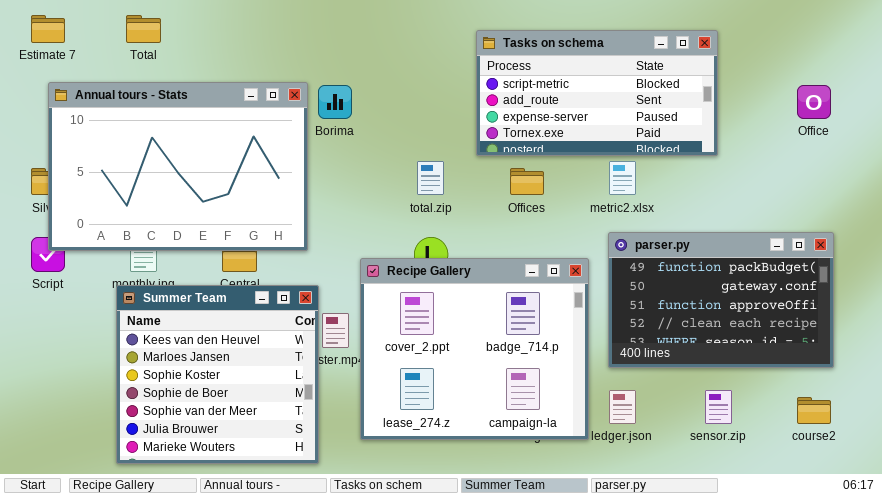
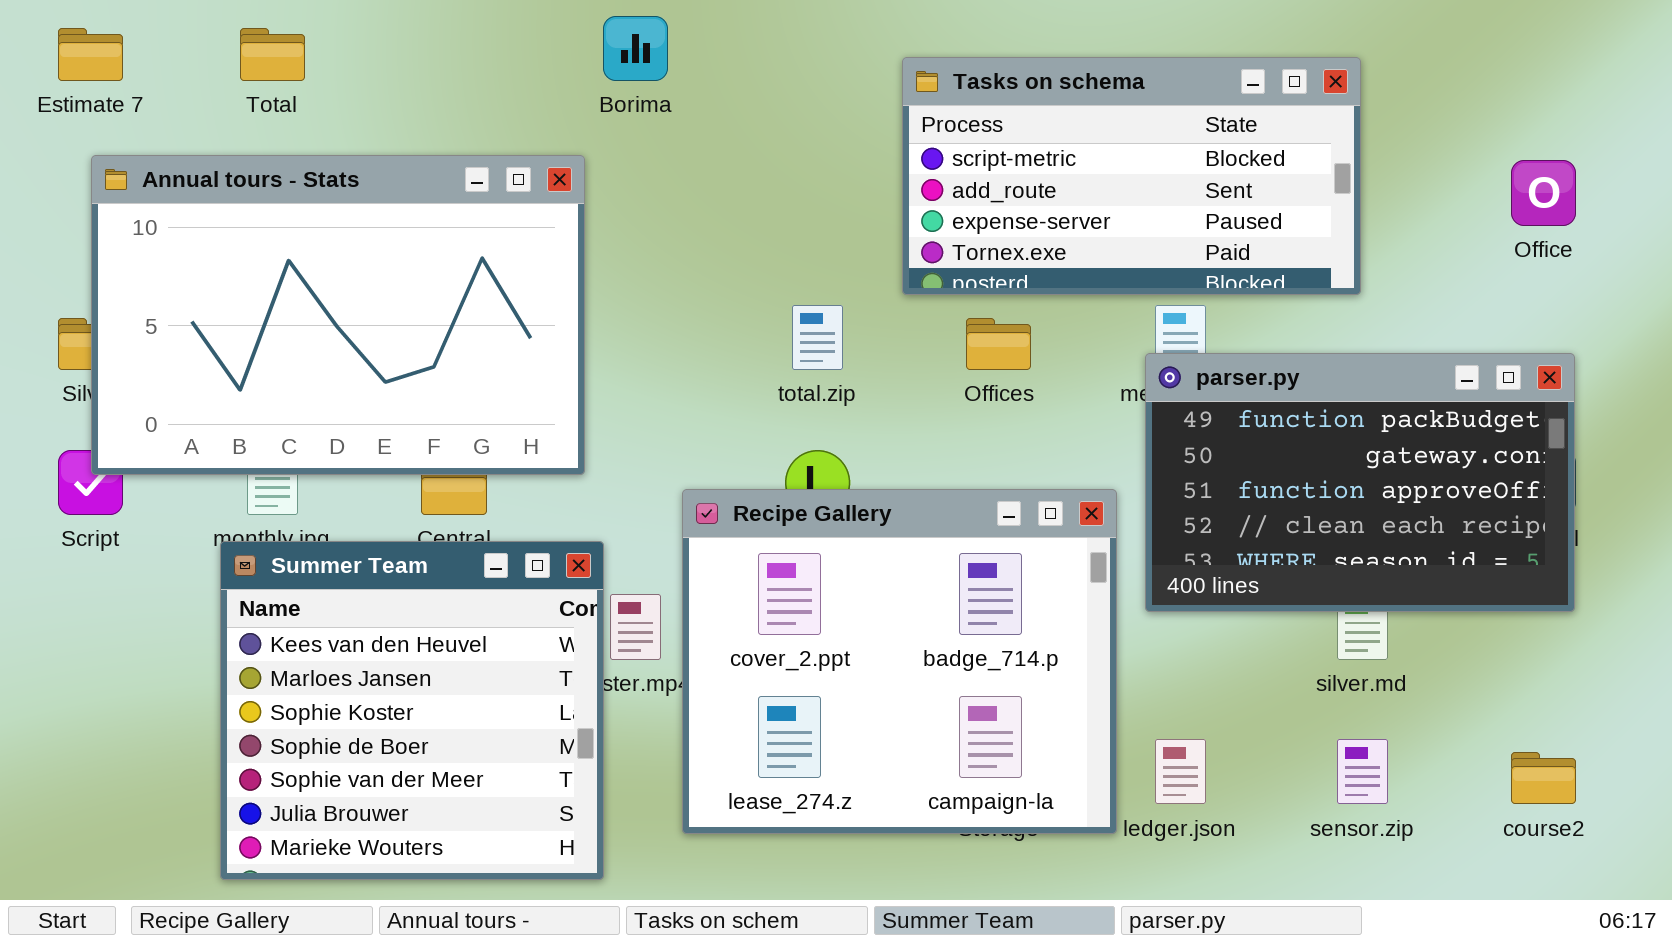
Borima: [318,85,352,119] -> [603,16,668,81], moved
parser.py: [608,232,834,368] -> [1145,353,1575,612], moved

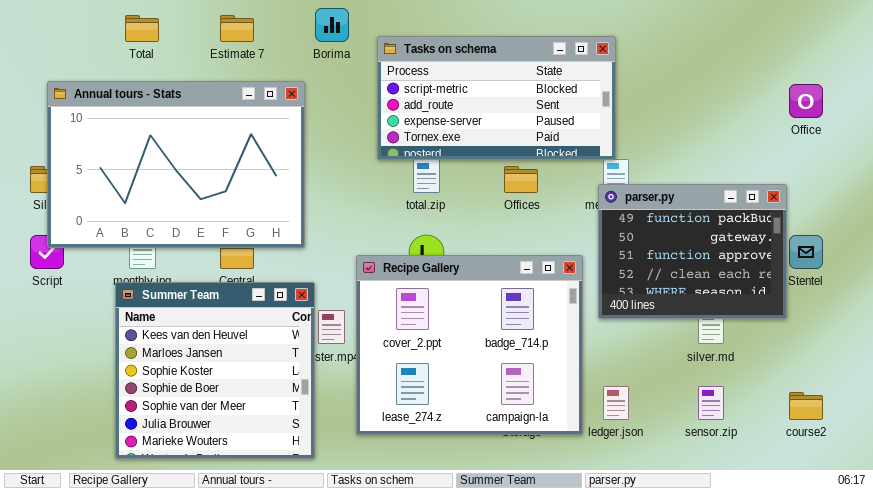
Estimate 7: [58,28,123,81] -> [220,15,254,42], moved
Tasks on schema: [902,57,1361,295] -> [377,36,616,160], moved
parser.py: [1145,353,1575,612] -> [598,184,787,319], resized

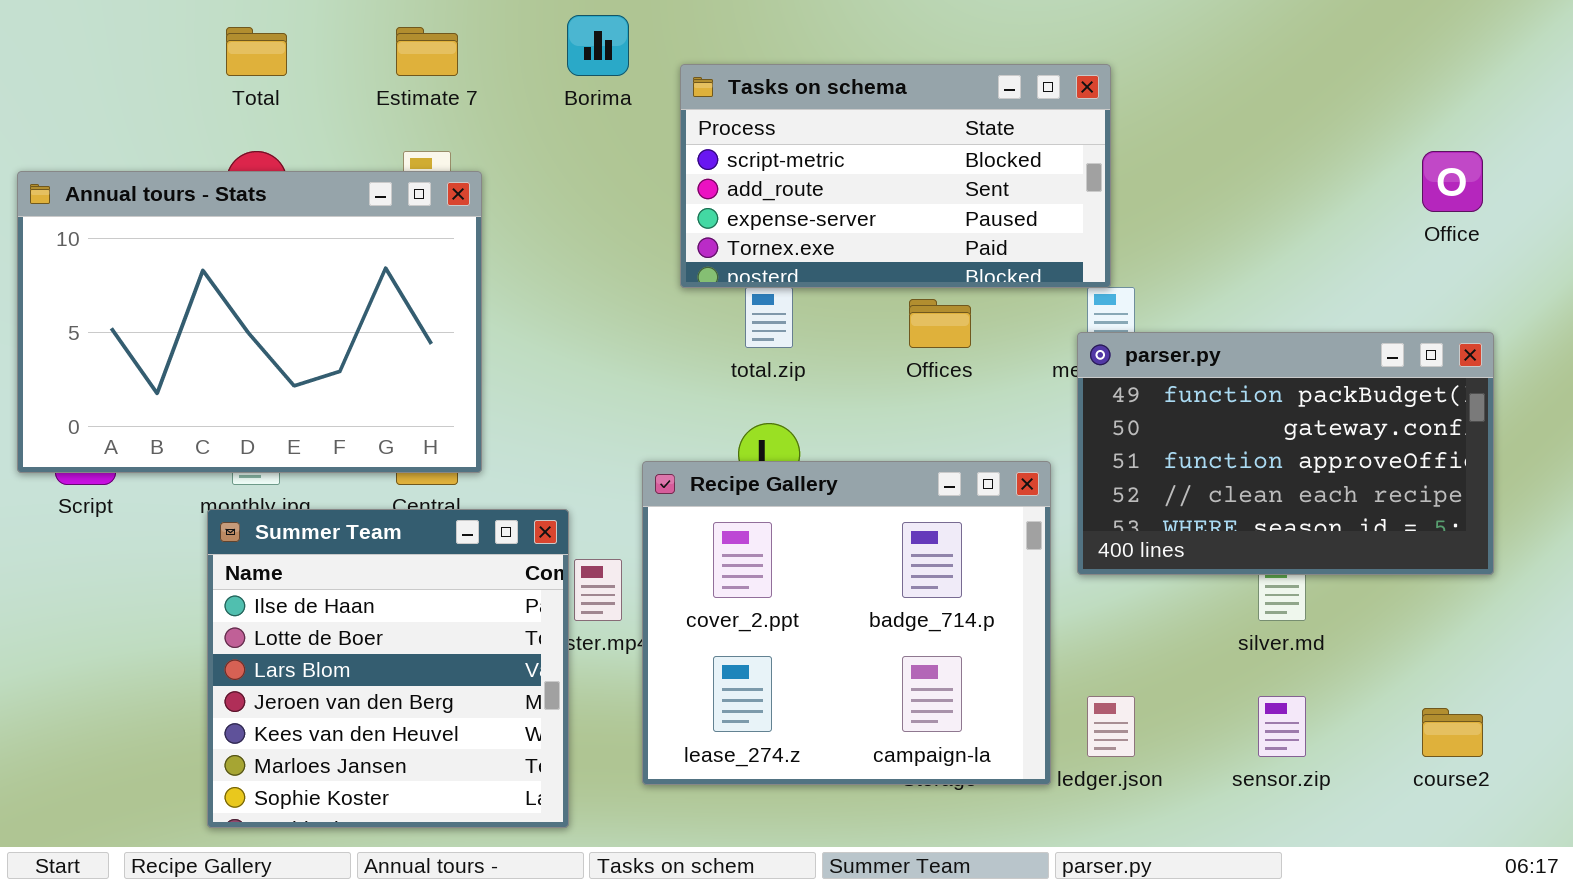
Annual tours - Stats: [47,81,305,248] -> [17,171,482,473], moved
parser.py: [598,184,787,319] -> [1077,332,1494,575], resized
Summer Team: [115,282,315,459] -> [207,509,569,828], scrolled up 4 rows

